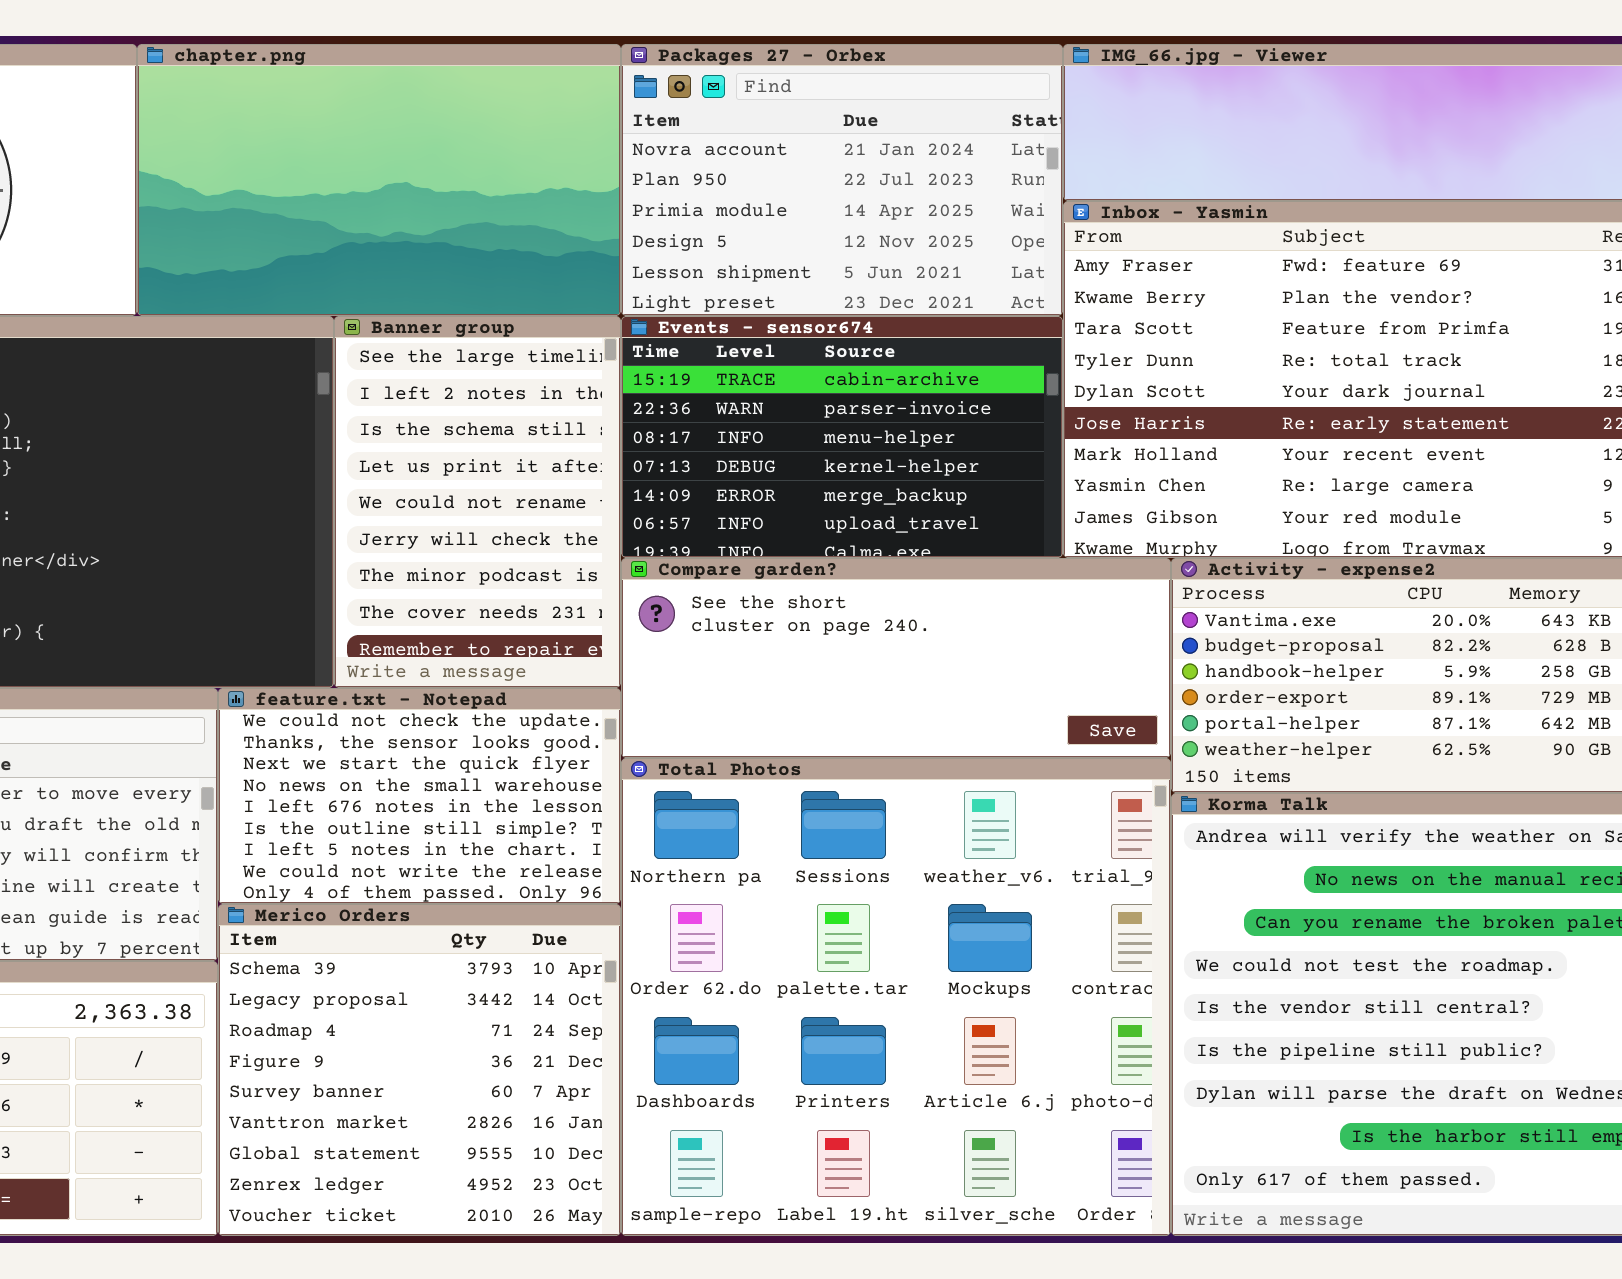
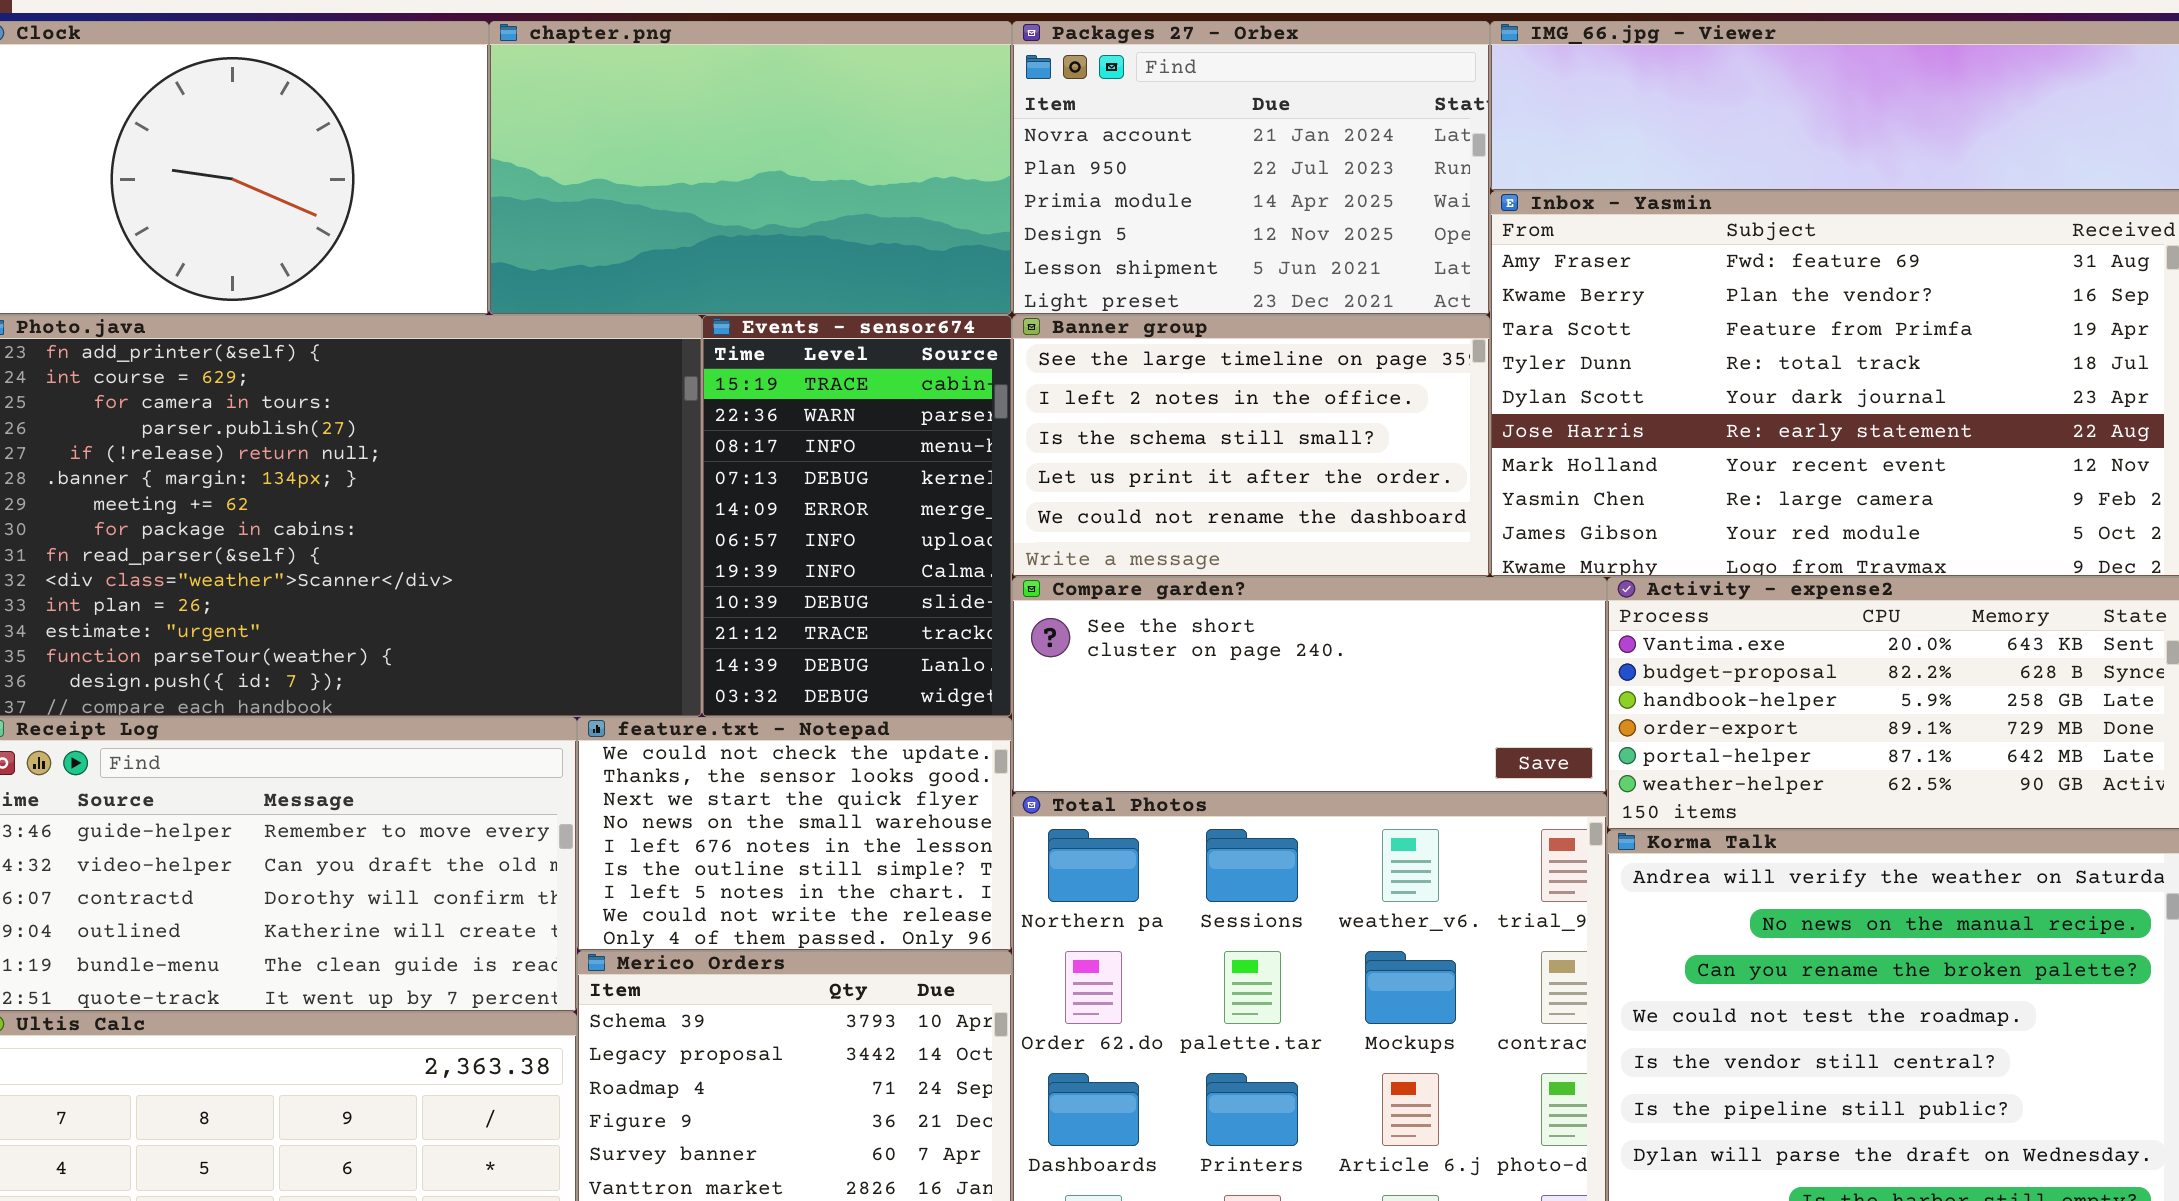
Banner group: [334,316,621,688] -> [1012,315,1490,577], moved, resized
Events - sensor674: [621,316,1063,558] -> [702,315,1012,717], moved, resized

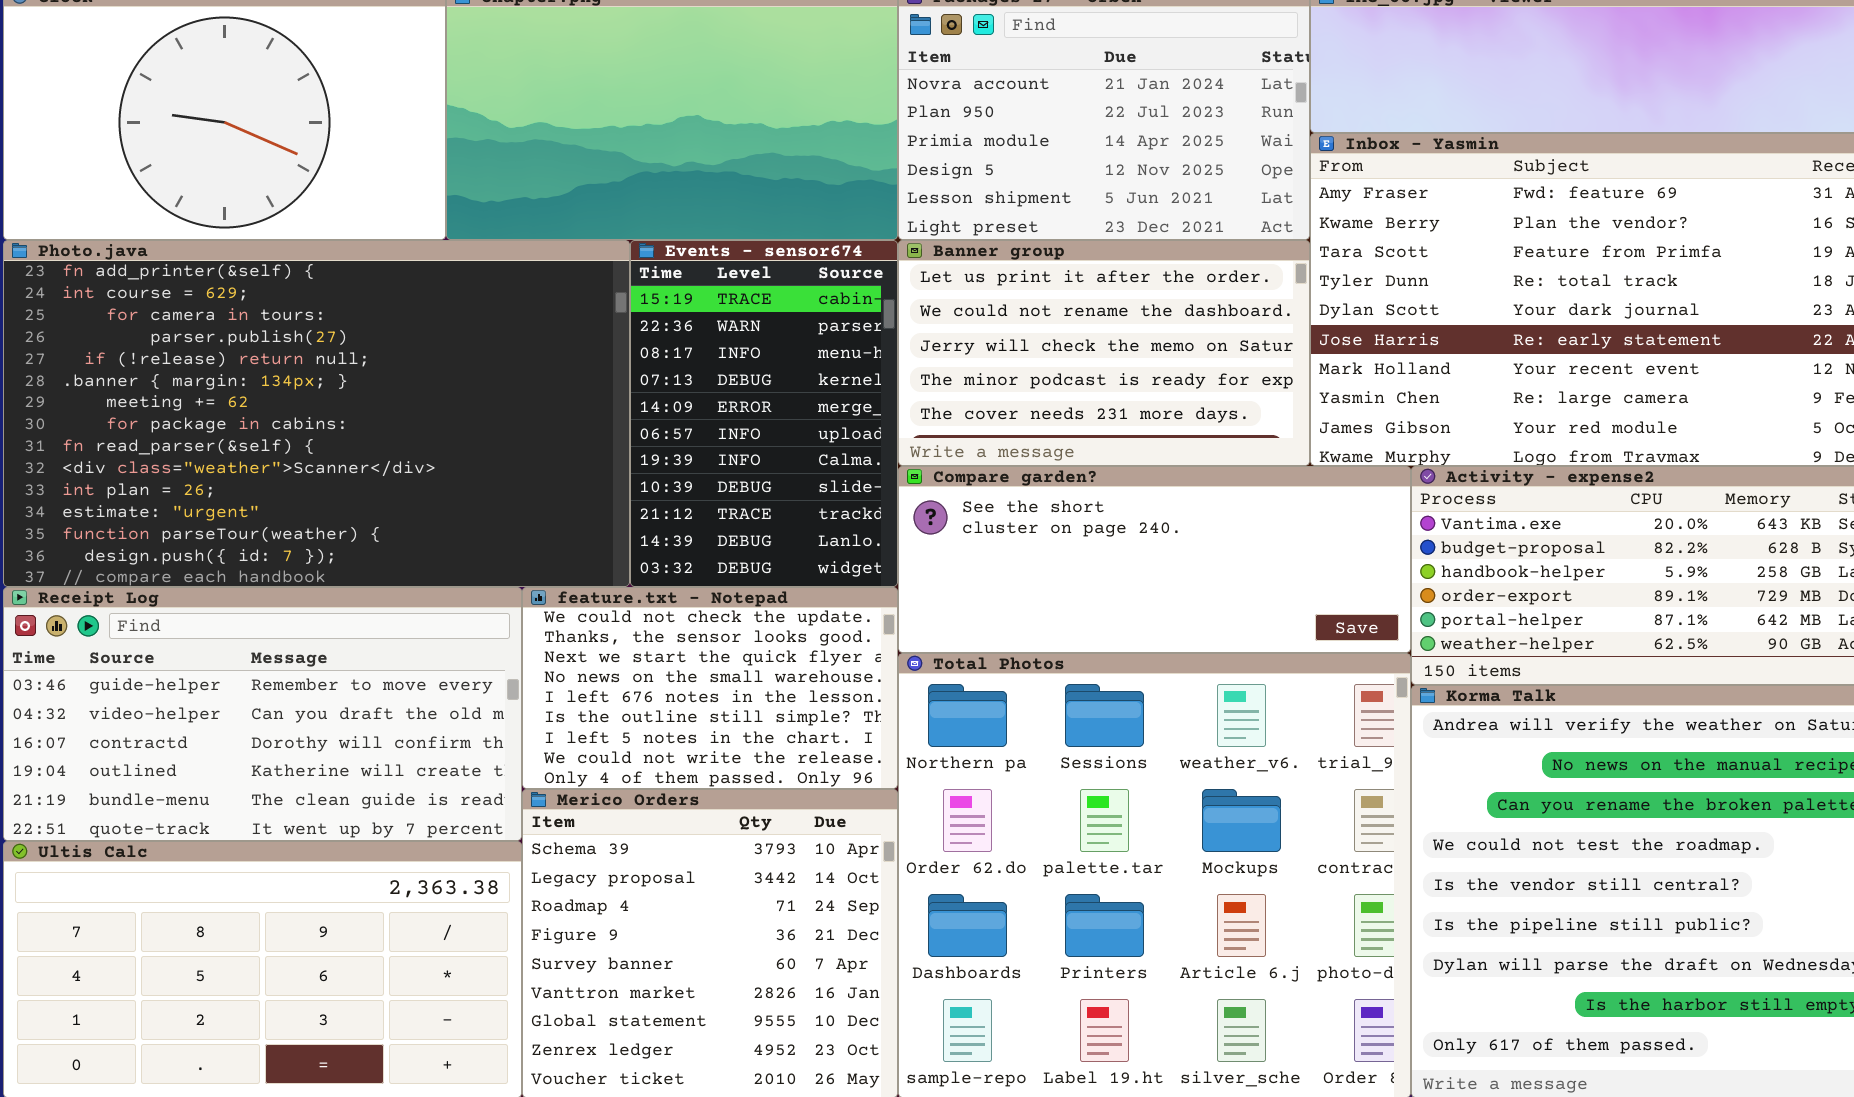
Banner group: [1012,315,1490,577] -> [898,240,1310,466], scrolled down 3 rows

